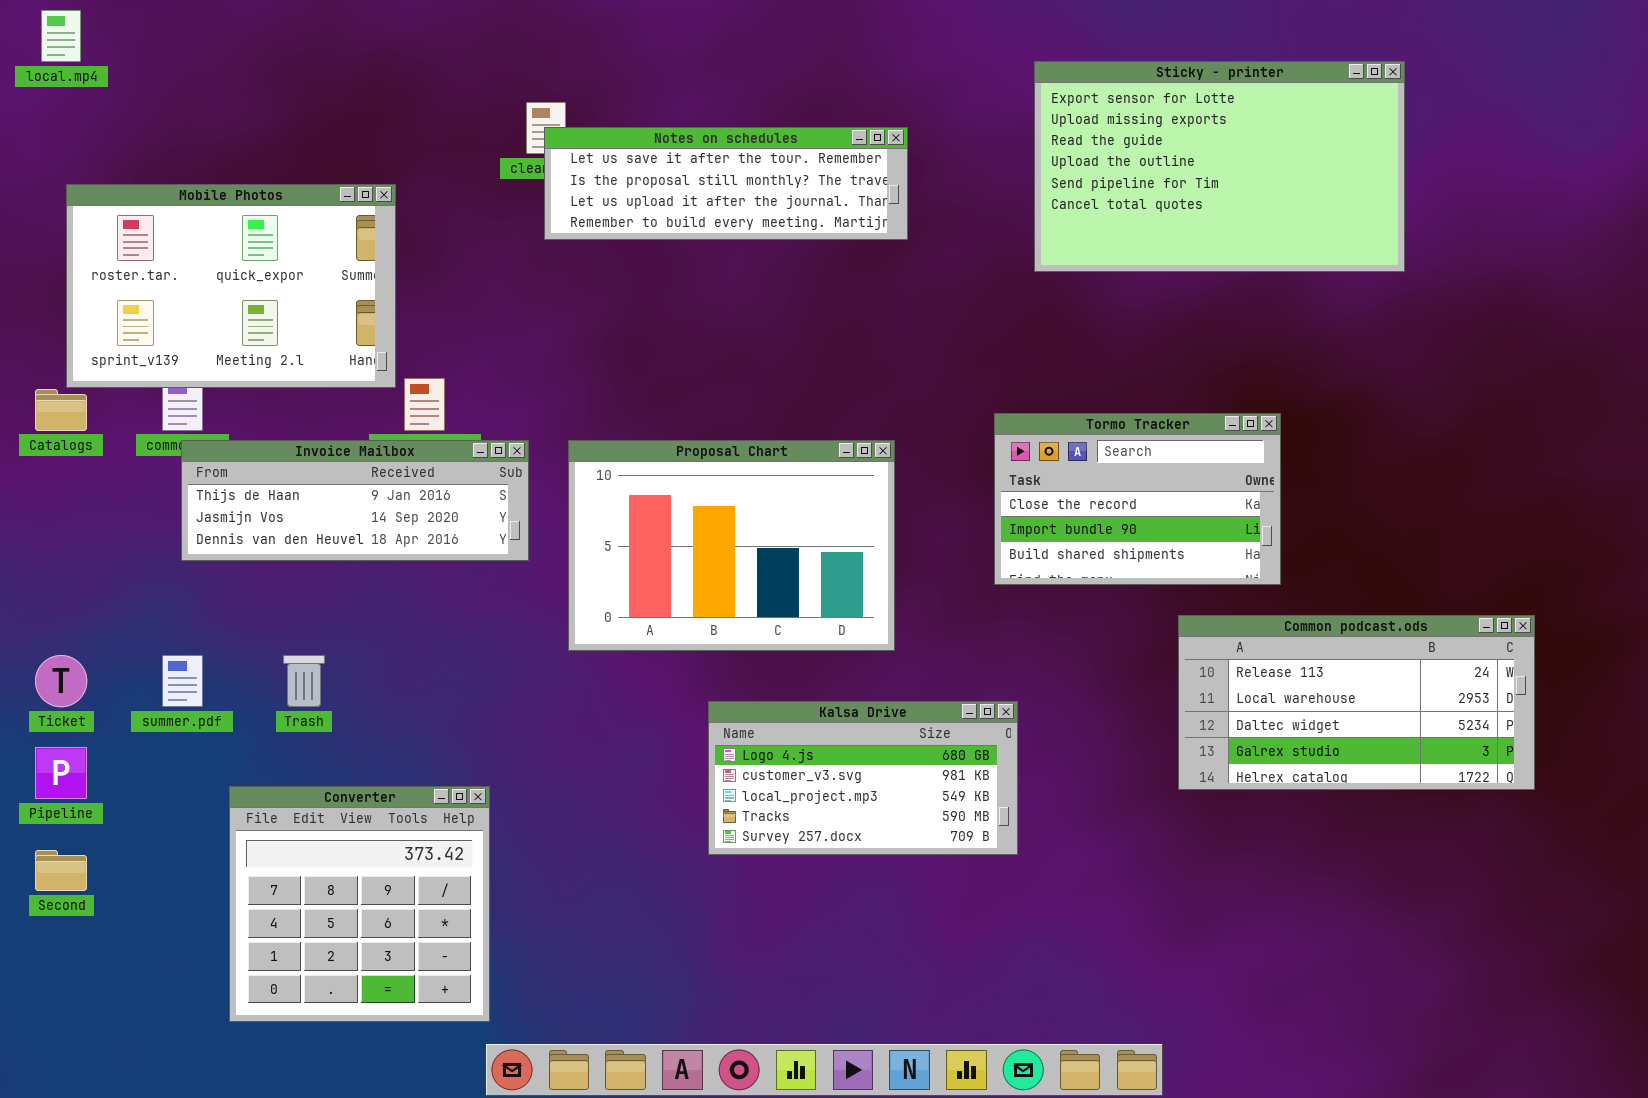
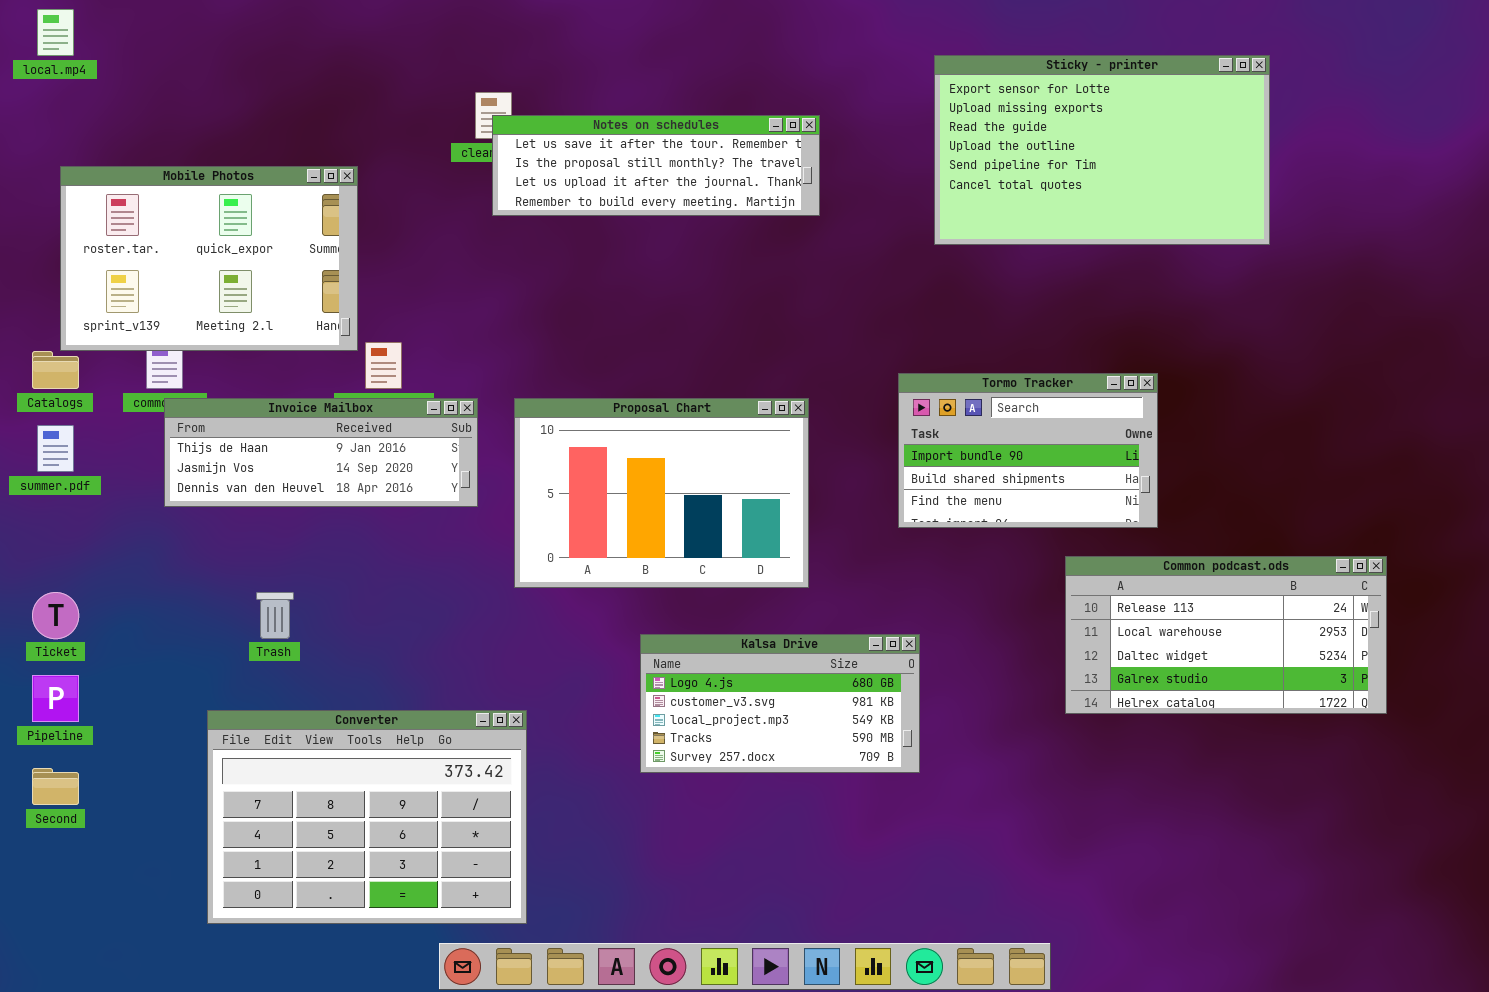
Tormo Tracker: [994,413,1281,585] -> [898,373,1158,528], scrolled down 1 row
summer.pdf: [162,655,203,707] -> [37,425,74,472], moved
Converter: [229,786,490,1022] -> [207,710,527,924], resized

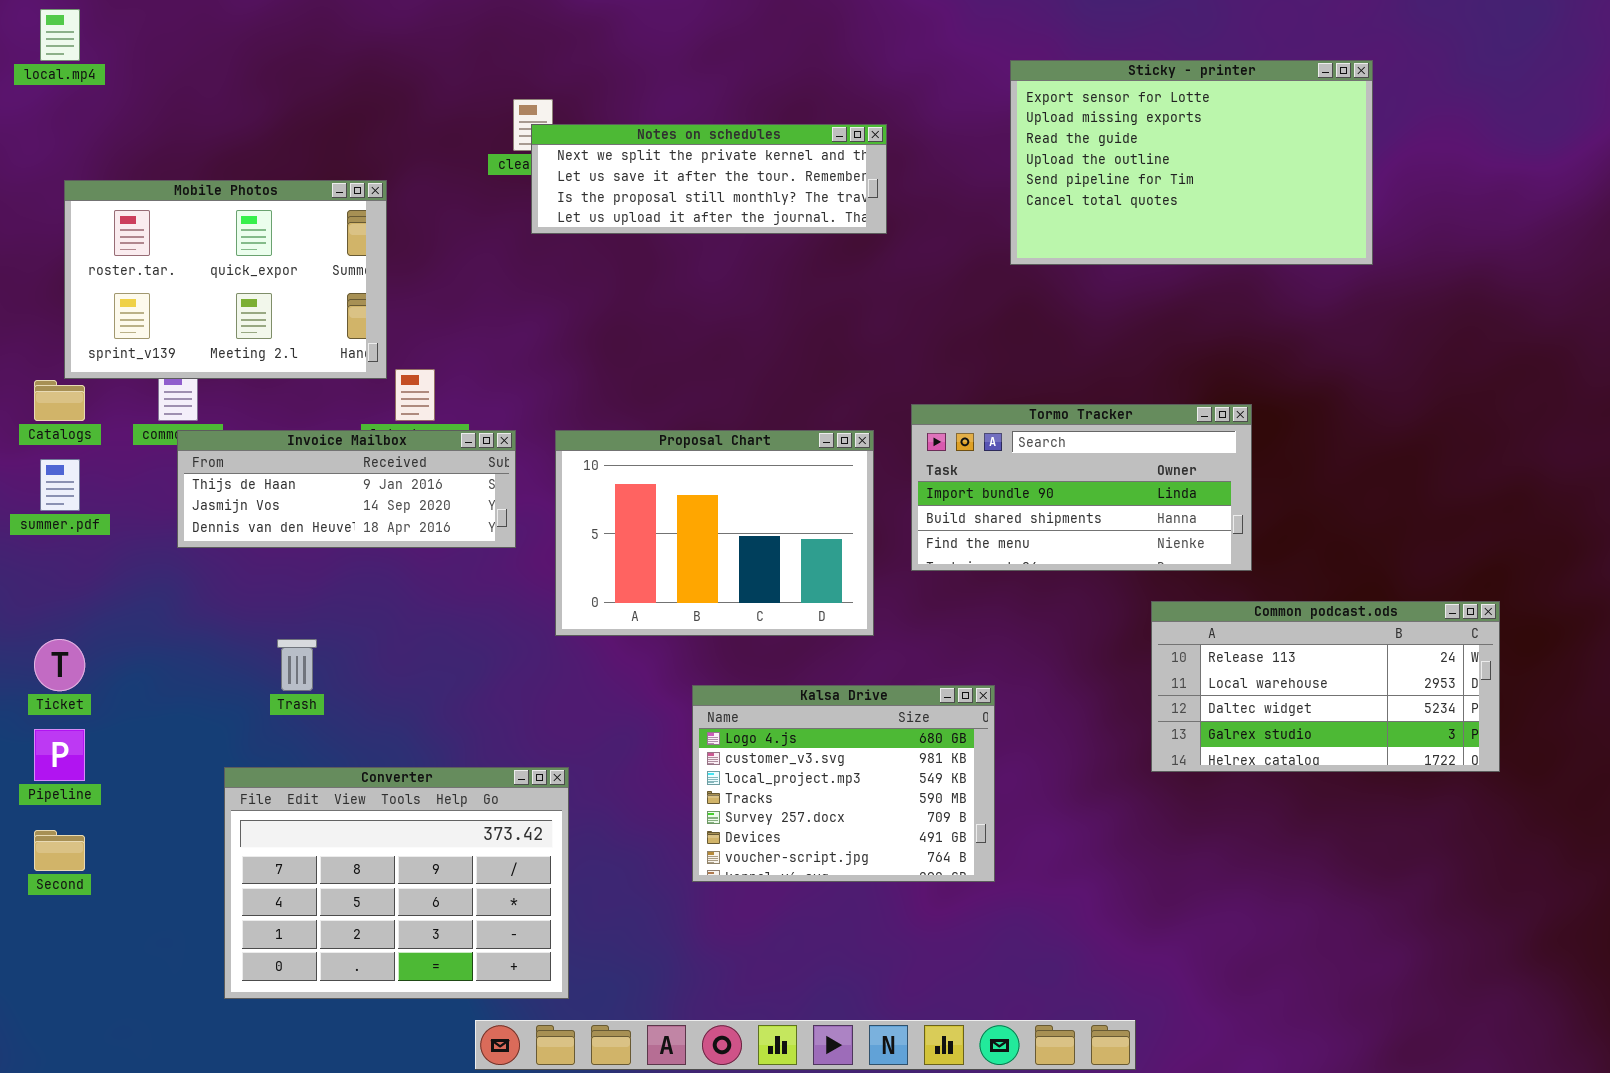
Notes on schedules: [492,115,820,216] -> [531,124,887,234], scrolled up 1 row
Tormo Tracker: [898,373,1158,528] -> [911,404,1252,571], resized
Kalsa Drive: [640,634,920,773] -> [692,685,995,882], resized

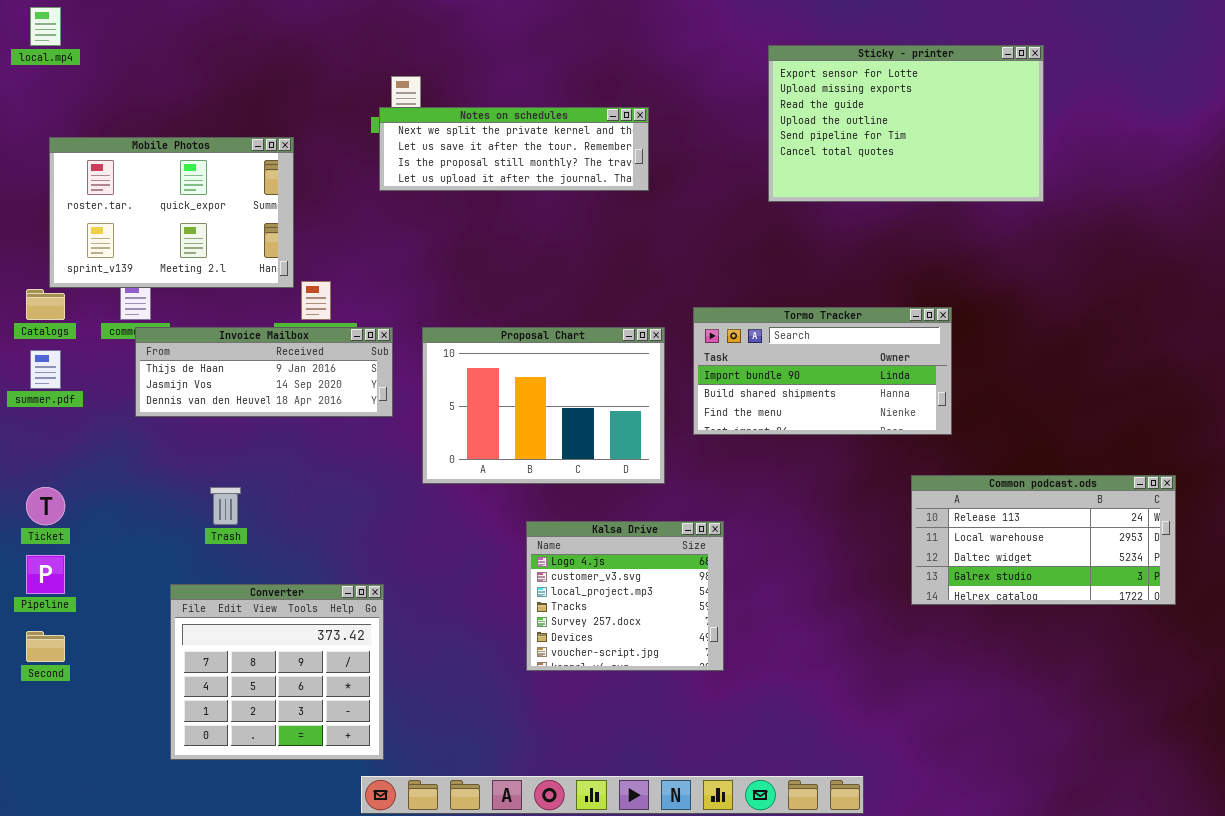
Notes on schedules: [531,124,887,234] -> [379,107,649,191], moved
Common podcast.ods: [1151,601,1500,772] -> [911,475,1176,605], moved
Kalsa Drive: [692,685,995,882] -> [526,521,724,671], resized
Converter: [224,767,569,999] -> [170,584,384,760], resized

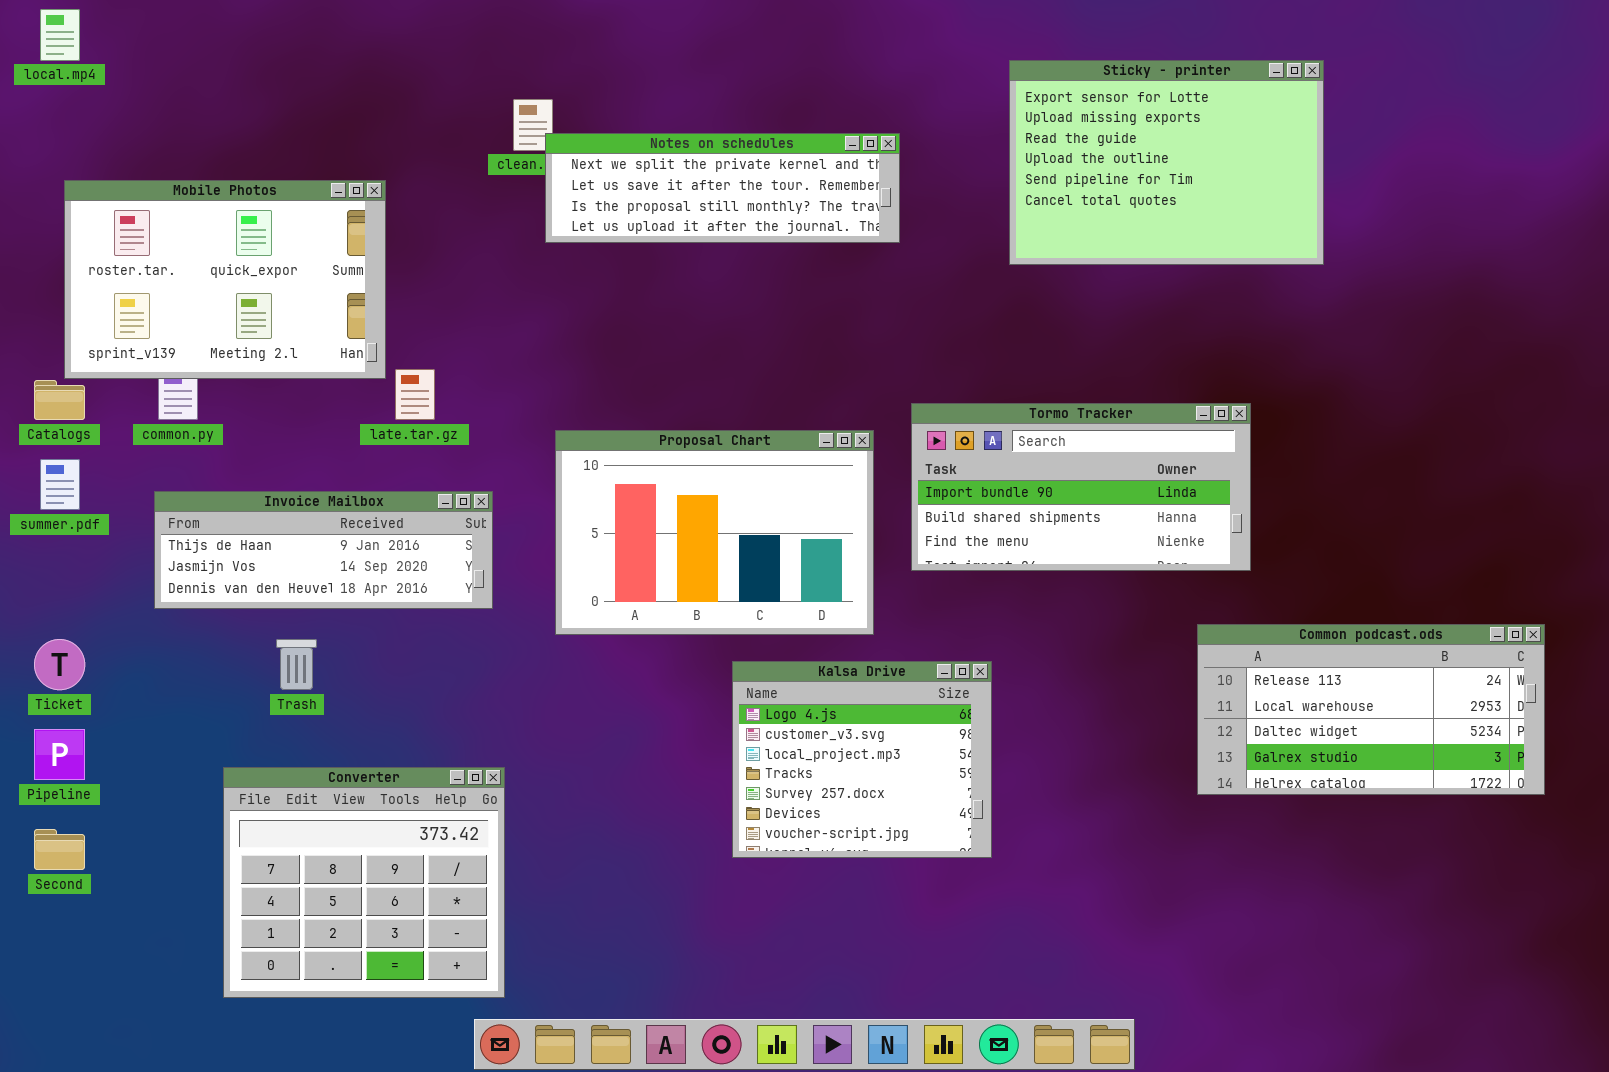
Sticky - printer: [768,45,1044,202] -> [1009,60,1324,265], resized
Notes on schedules: [379,107,649,191] -> [545,133,900,243], moved
Invoice Mailbox: [135,327,393,417] -> [154,491,493,609], moved
Kalsa Drive: [526,521,724,671] -> [732,661,992,858], moved

